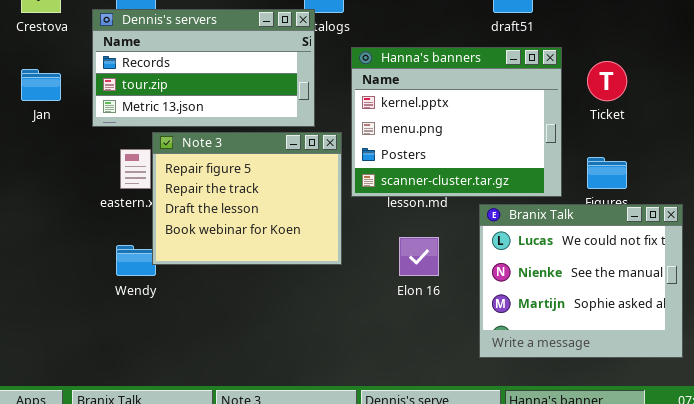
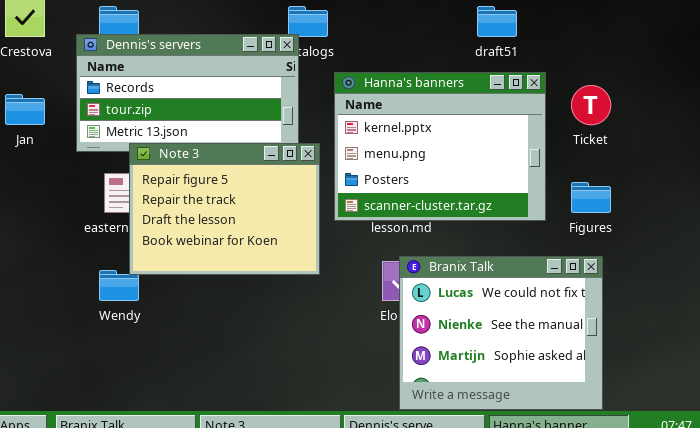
Note 3: [152,132,342,265] -> [129,143,320,275], moved
Branix Talk: [479,204,683,358] -> [399,256,603,410], moved

